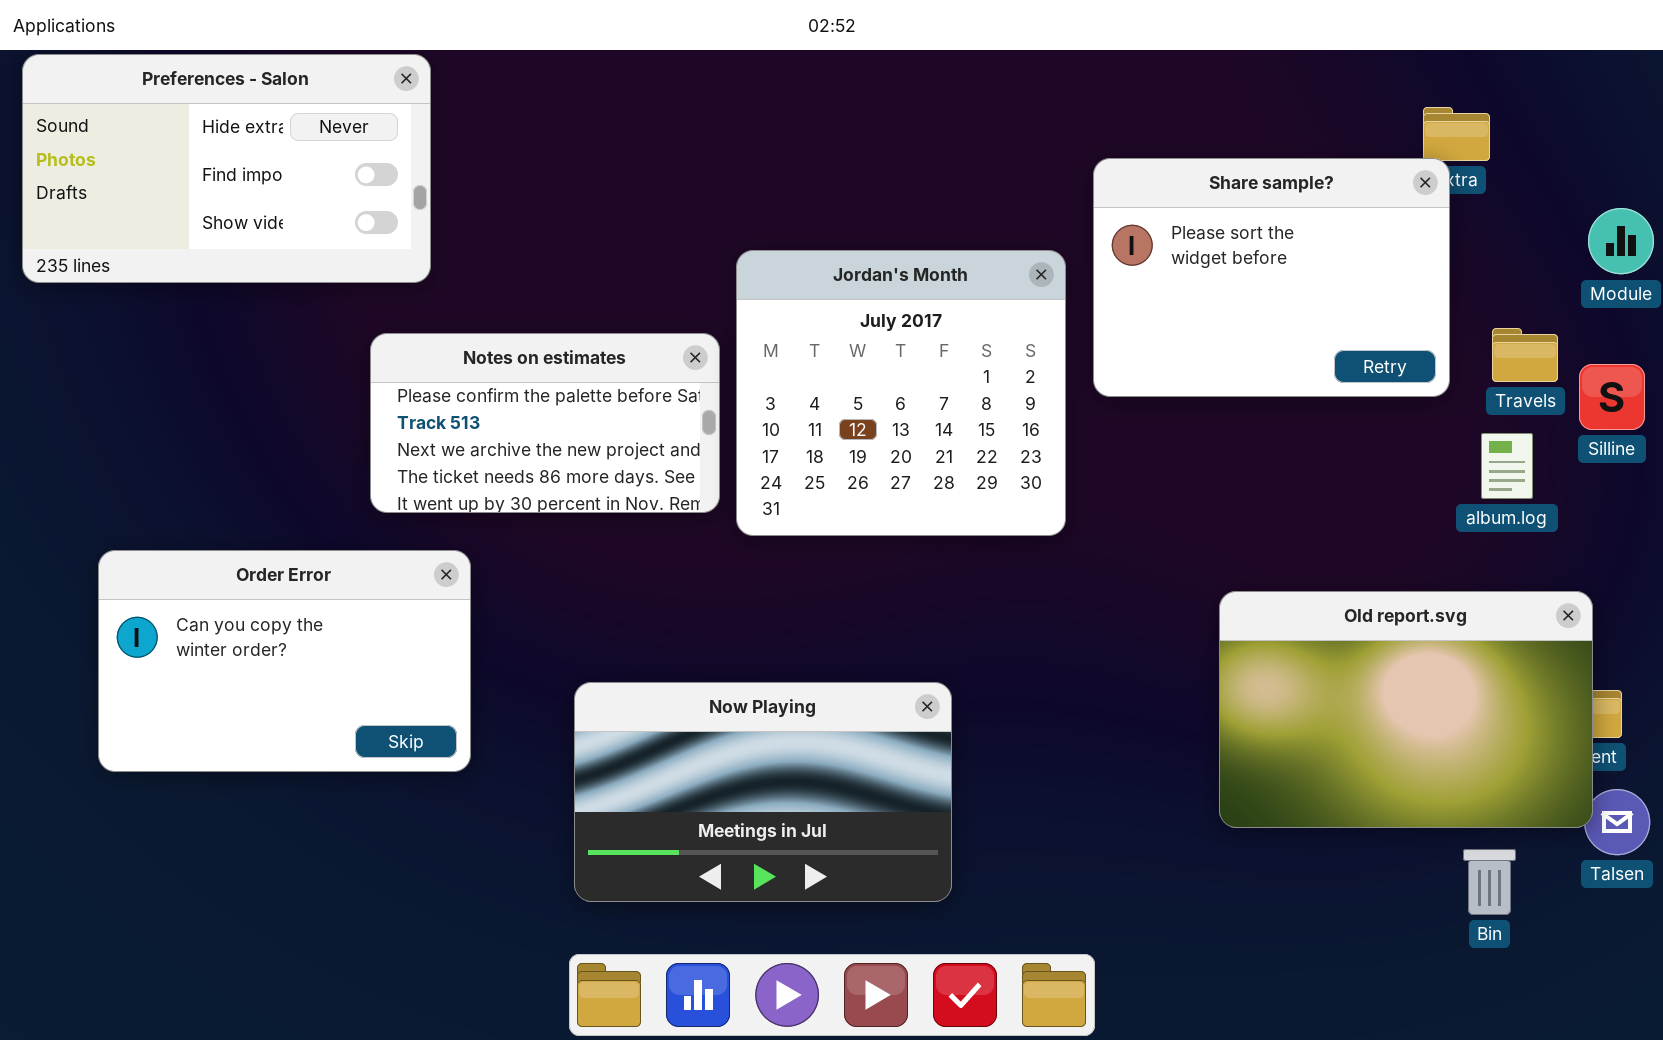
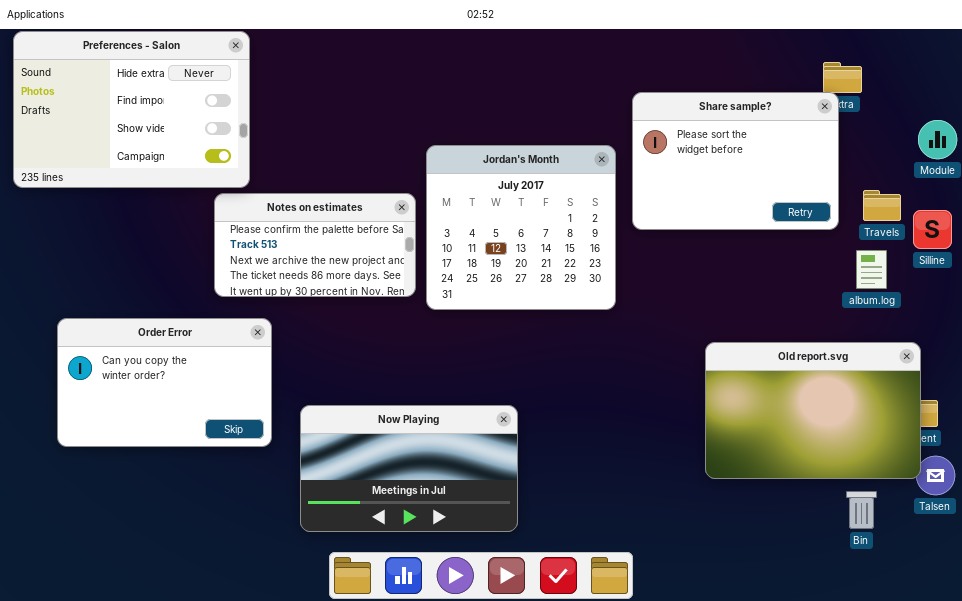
Preferences - Salon: [22,54,431,283] -> [13,31,250,188], resized
Now Playing: [574,682,952,902] -> [300,405,518,532], moved

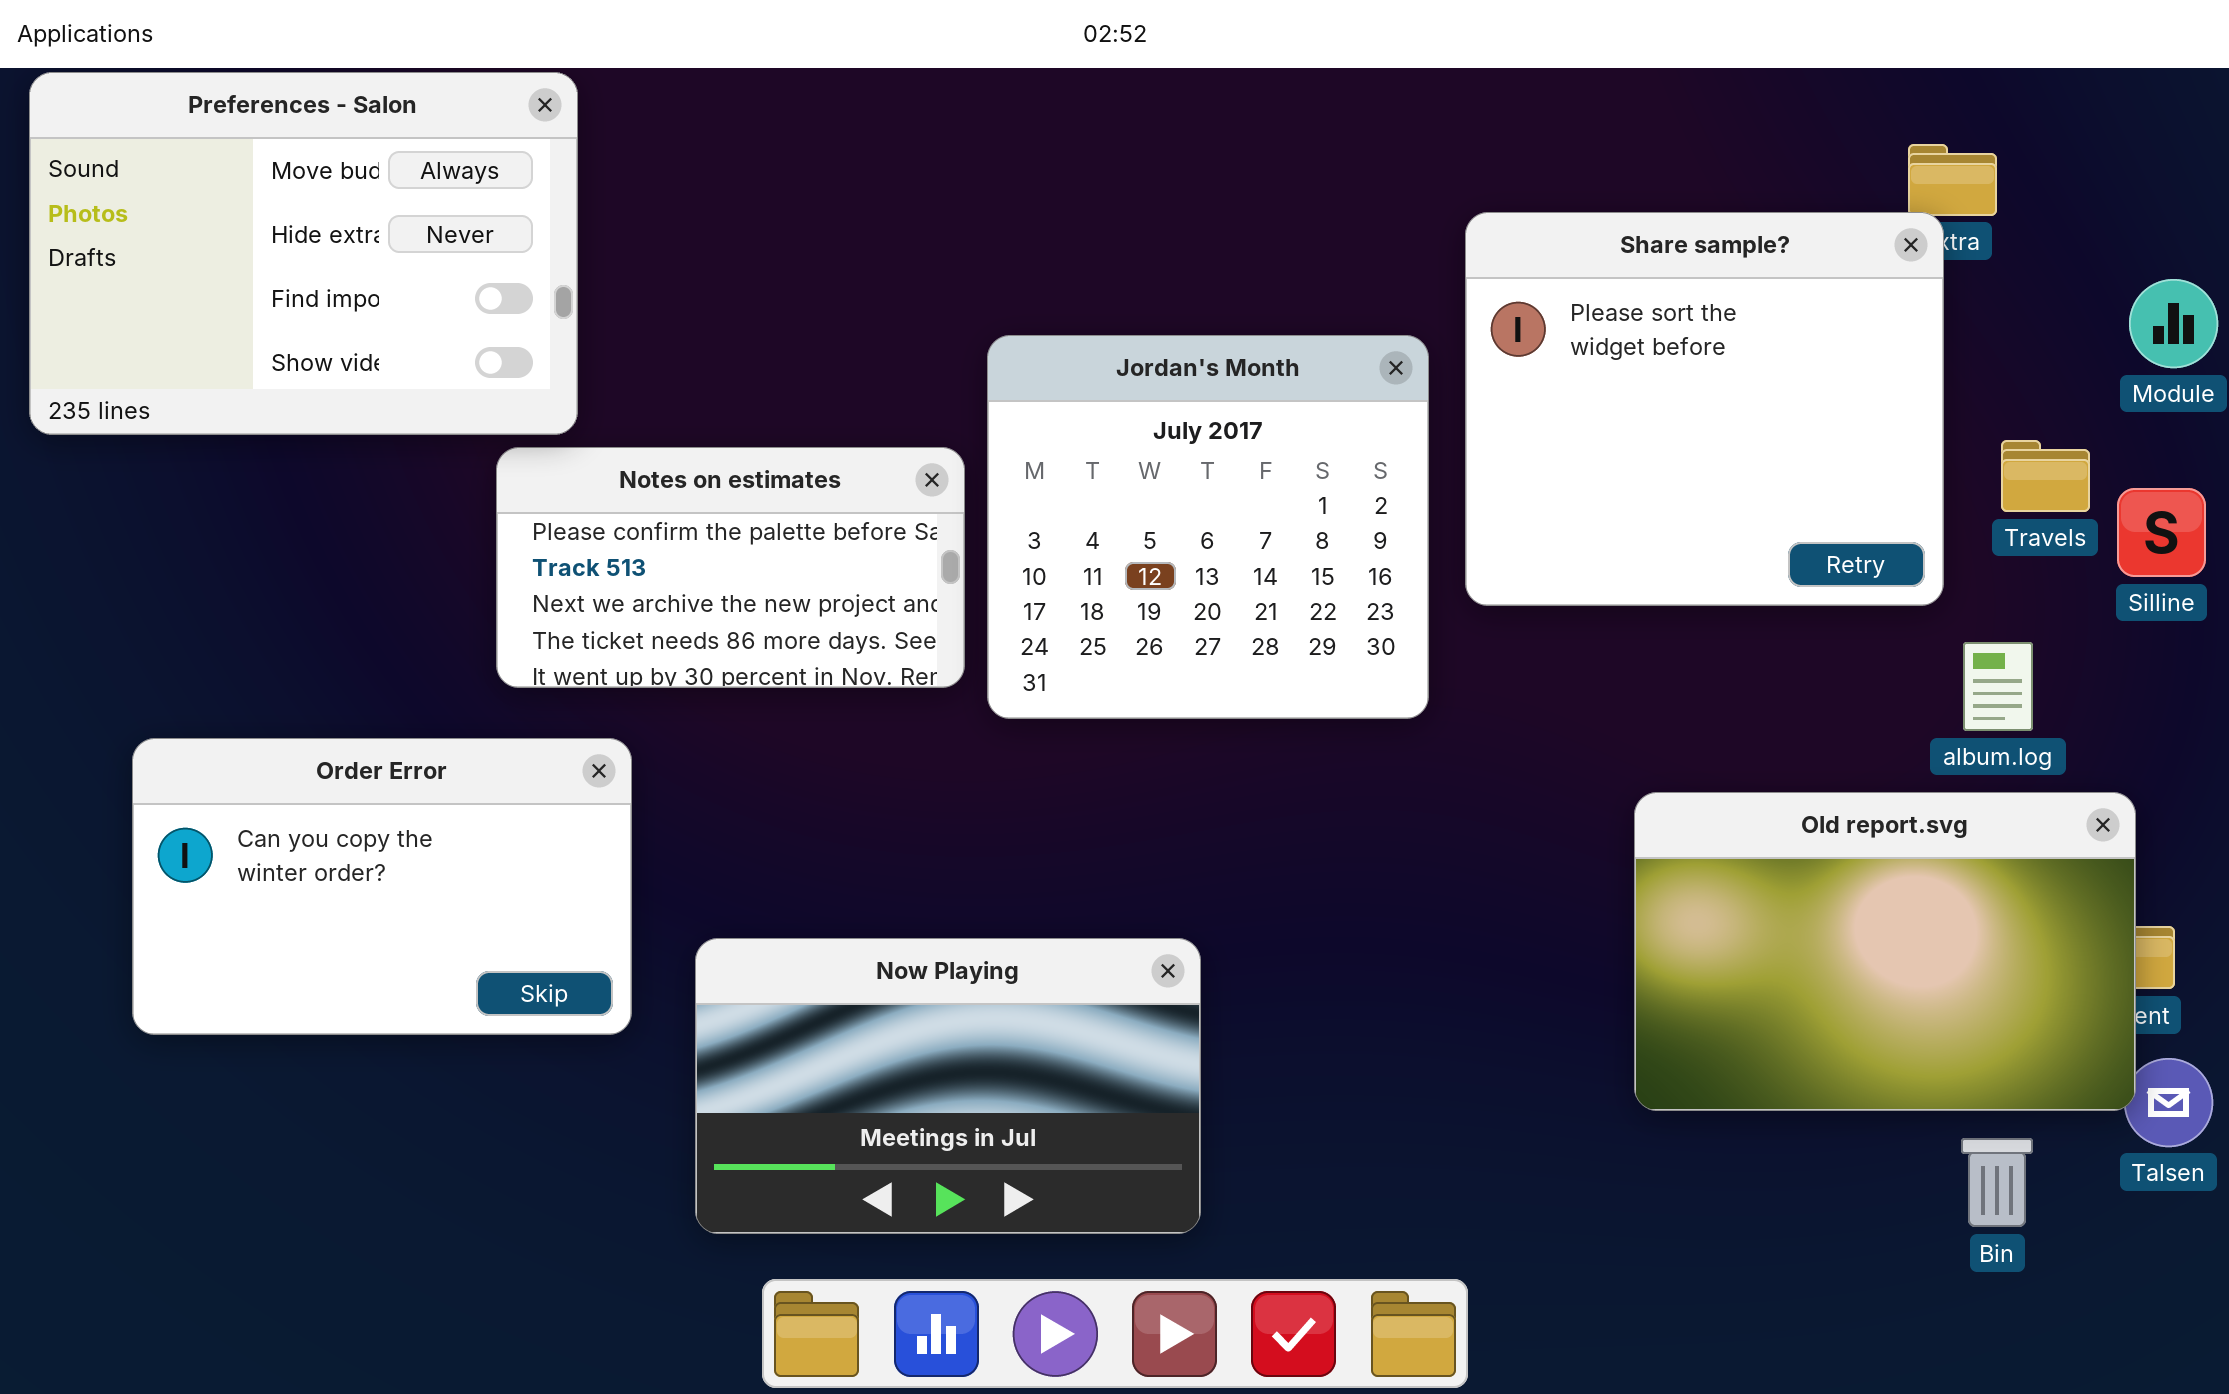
Preferences - Salon: [13,31,250,188] -> [29,72,578,435], scrolled up 1 row
Share sample?: [632,92,839,230] -> [1465,212,1944,606], resized
album.log: [856,250,887,289] -> [1963,642,2033,731], moved

